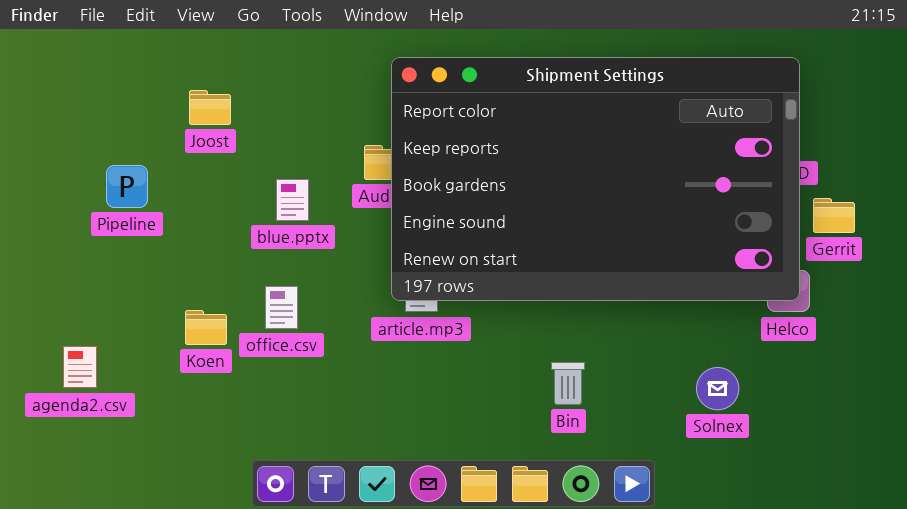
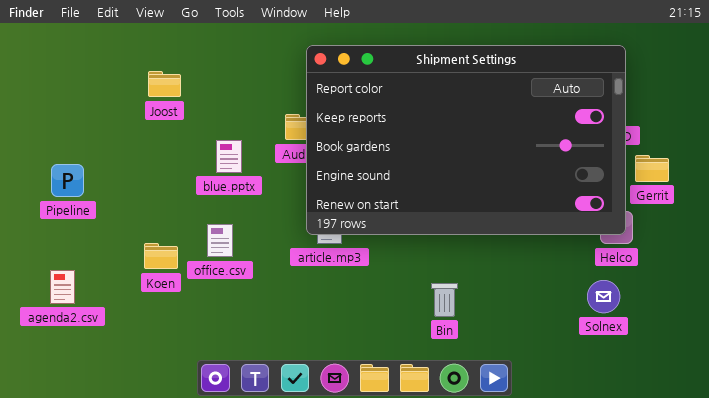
Pipeline: [106,165,148,208] -> [51,164,84,197], moved
Solnex: [696,367,739,410] -> [587,280,620,313], moved

